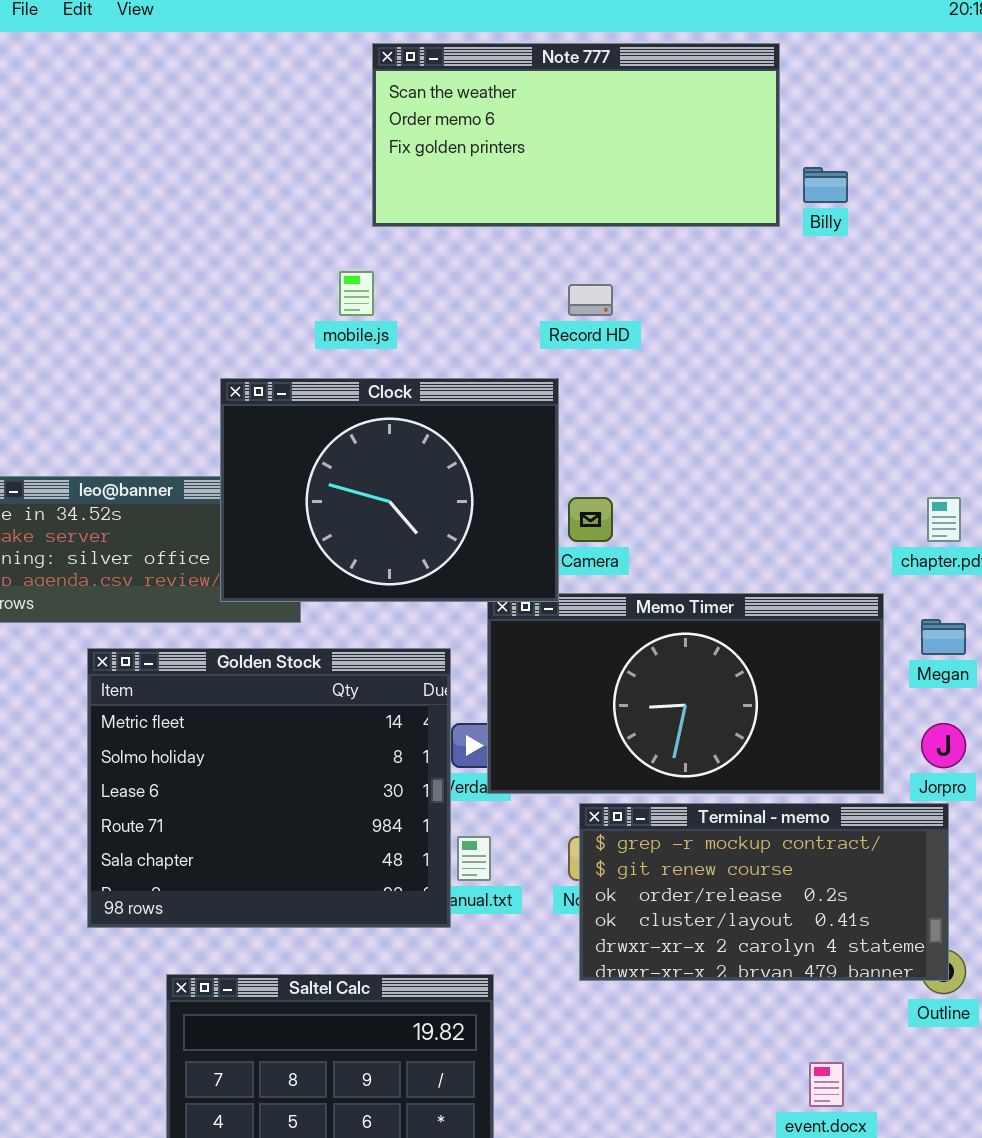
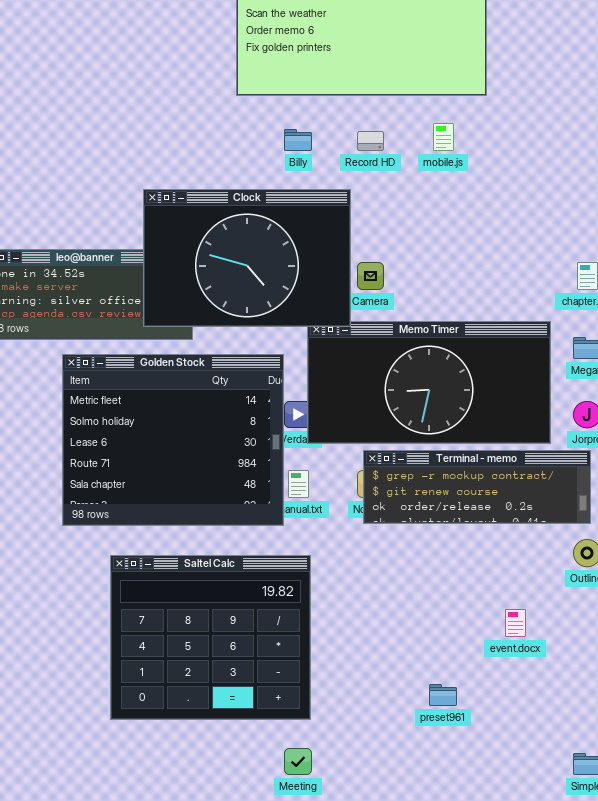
Billy: [803,167,848,203] -> [284,129,312,151], moved
mobile.js: [339,271,374,316] -> [433,123,454,151], moved
Terminal - memo: [579,803,949,981] -> [363,450,591,524], resized

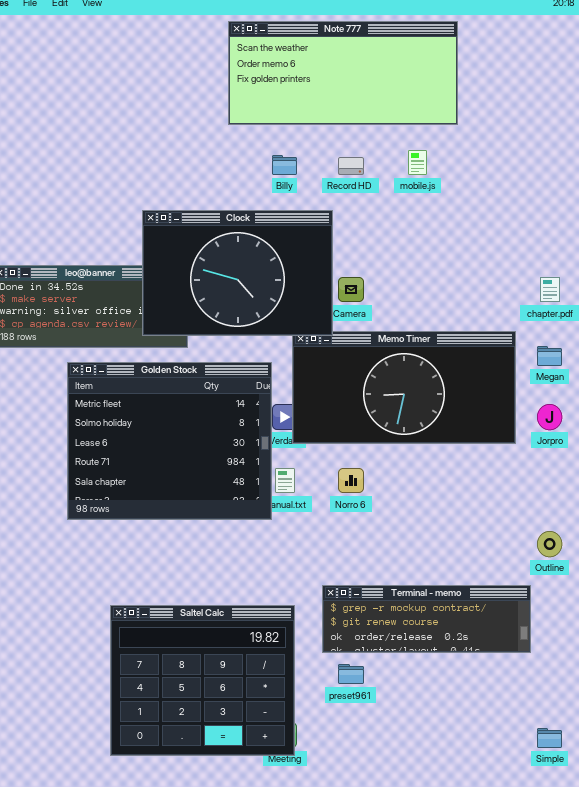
Terminal - memo: [363,450,591,524] -> [322,585,531,653], moved
Saltel Calc: [110,555,311,720] -> [110,605,295,756], moved
preset961: [429,684,457,706] -> [338,664,364,684], moved

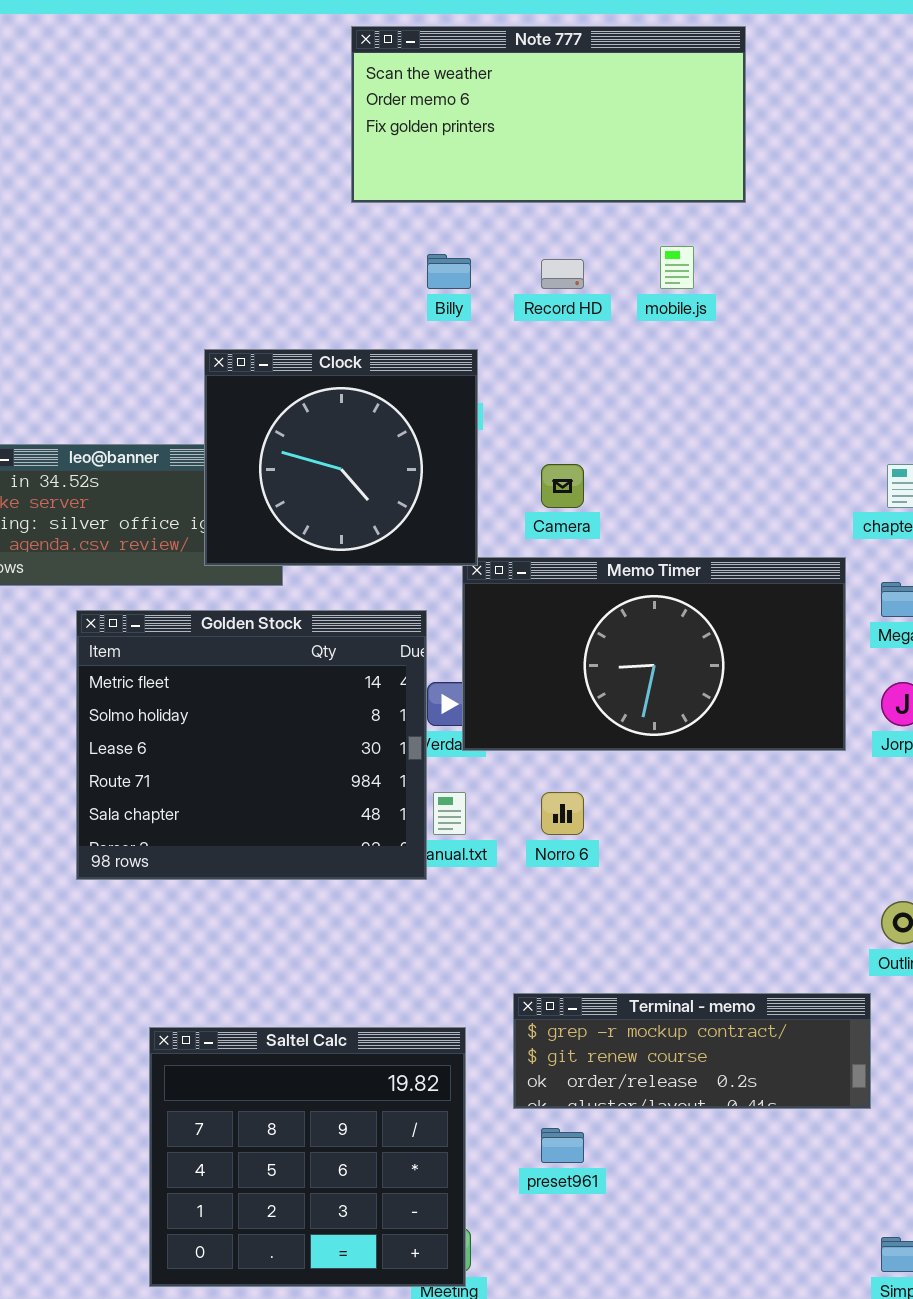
Clock: [142,210,333,336] -> [204,349,478,566], resized

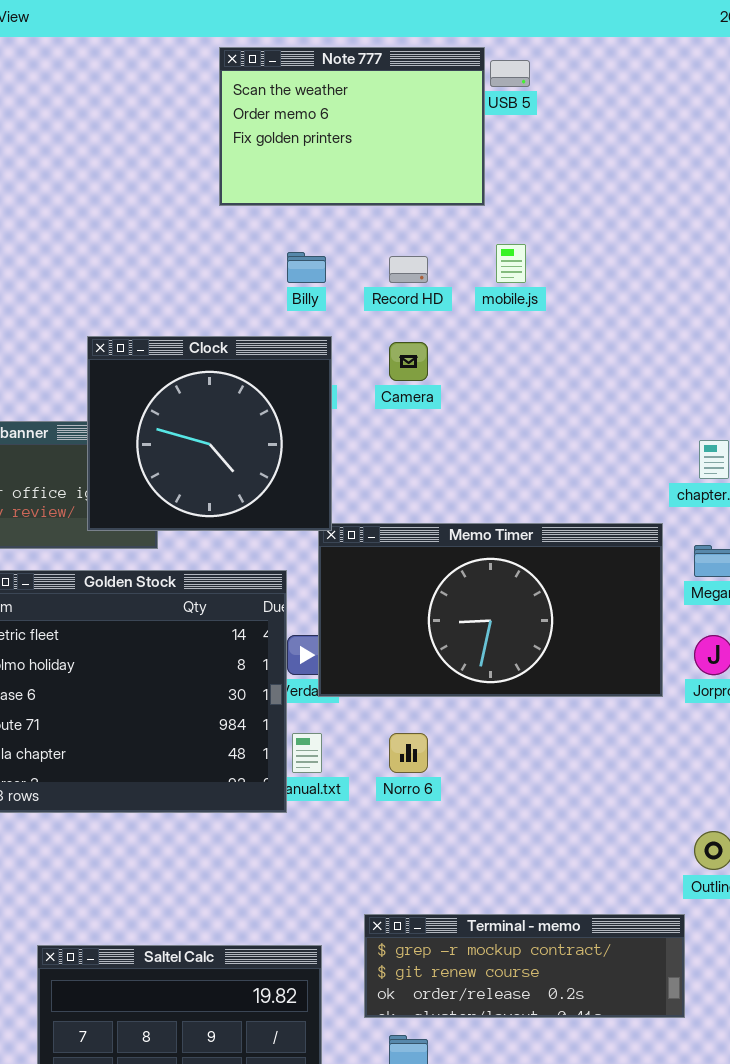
Note 777: [351,26,746,203] -> [219,47,485,206], resized
Camera: [541,464,584,508] -> [389,342,428,381], moved

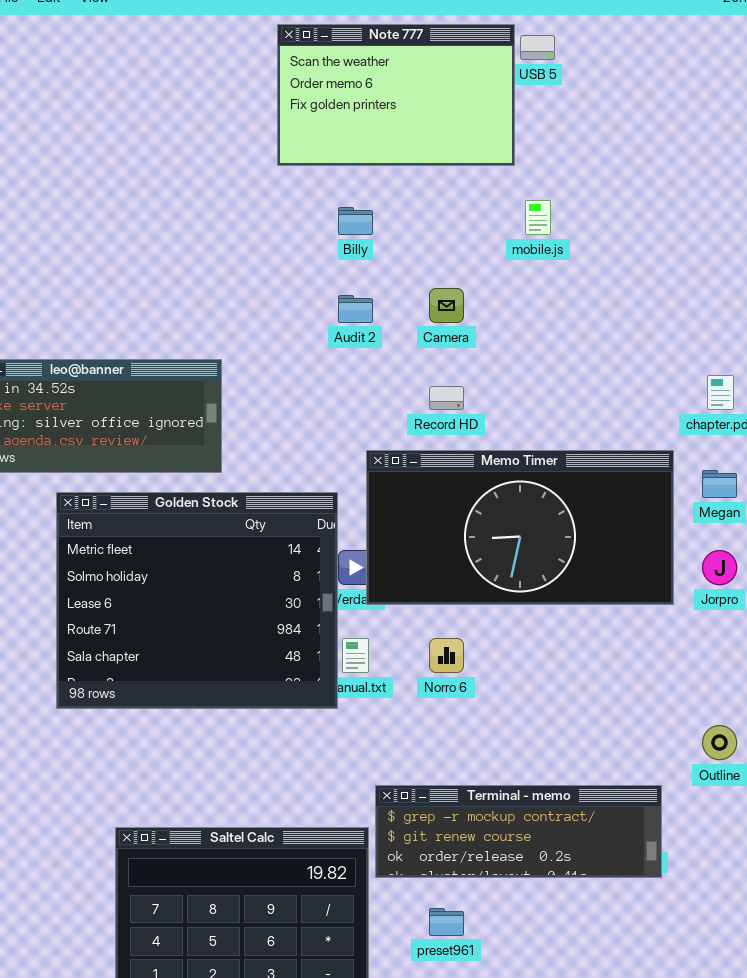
Record HD: [389,256,428,283] -> [429,386,464,410], moved
Clock: [87,336,332,531] -> none, closed
Terminal - memo: [364,914,685,1018] -> [375,785,662,878], moved

